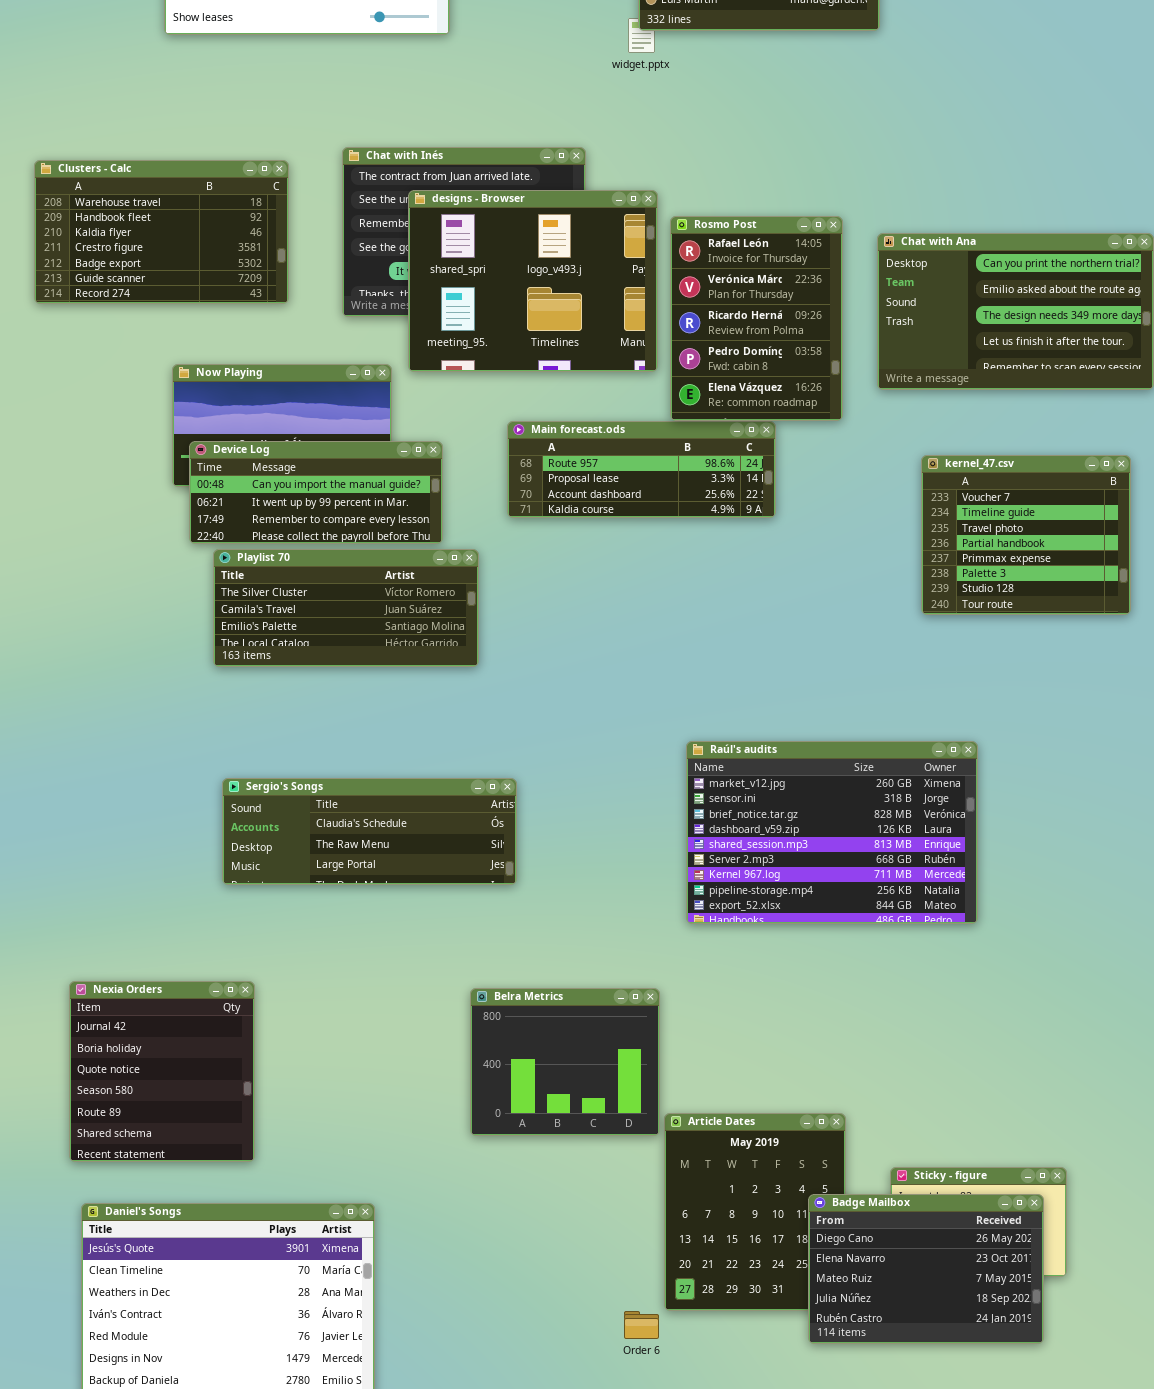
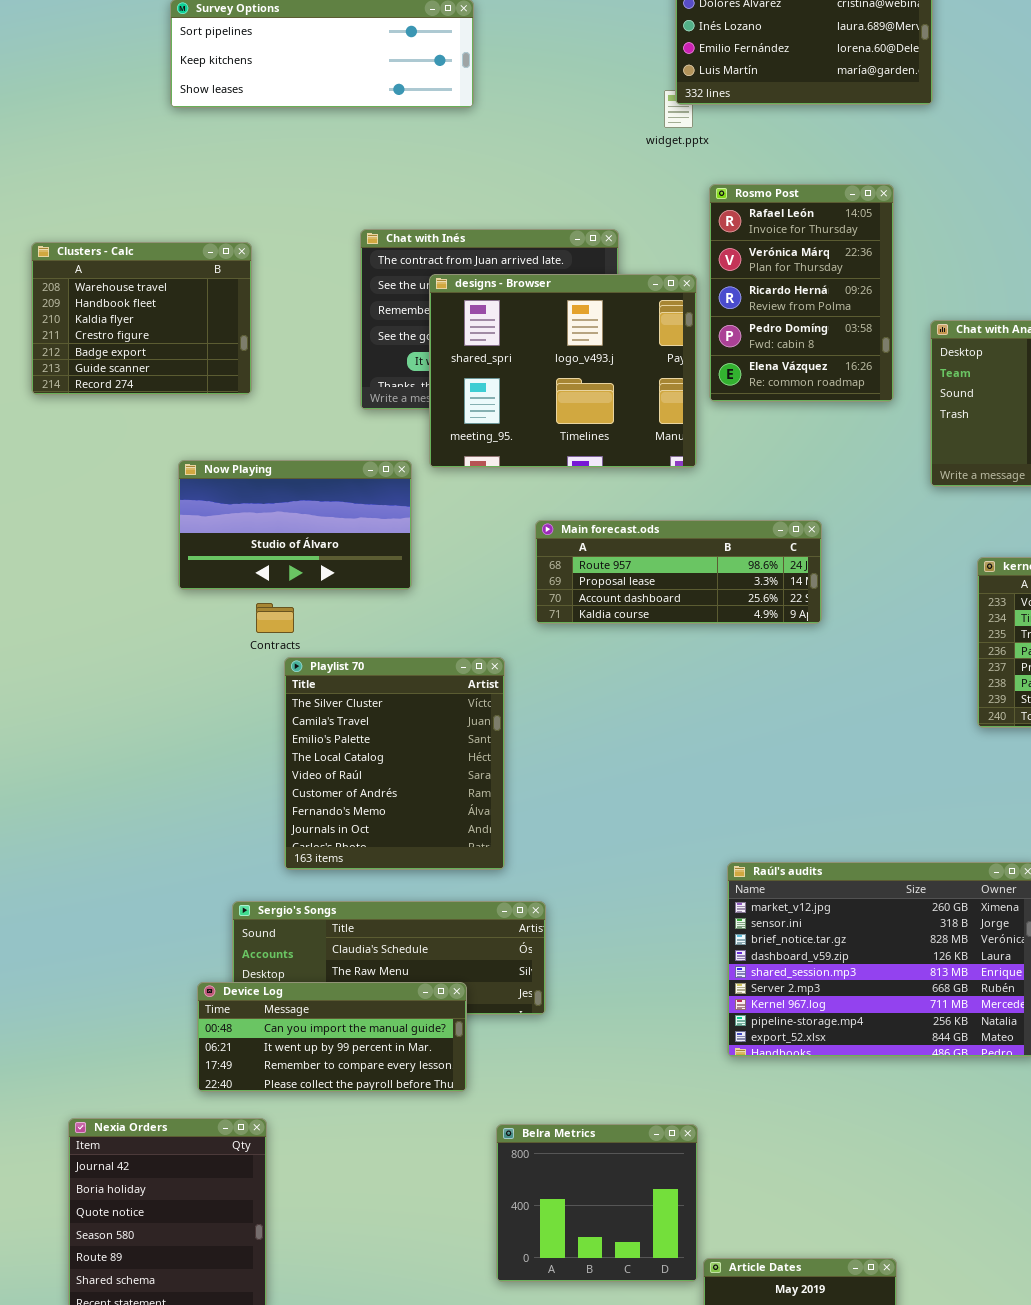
Clusters - Calc: [34,160,289,304] -> [31,242,252,395], resized
Rosmo Post: [670,216,843,421] -> [709,184,894,402], moved
Device Log: [189,441,443,544] -> [197,982,467,1092], moved
Playlist 70: [213,549,479,667] -> [284,657,505,870], resized

